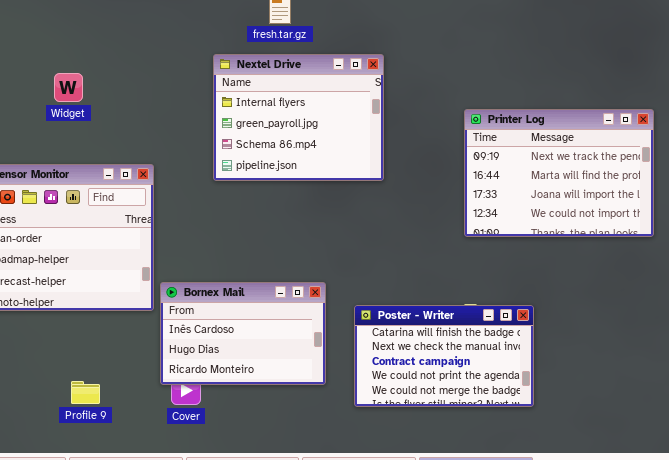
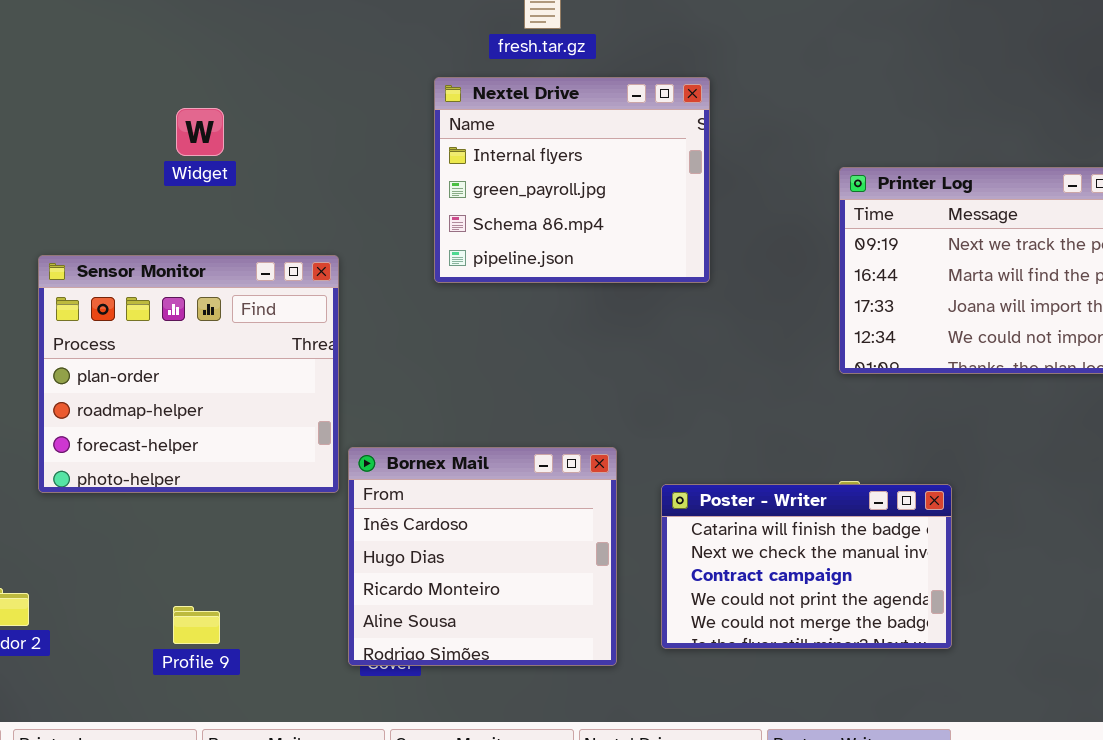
Bornex Mail: [160,282,326,385] -> [348,447,617,666], resized
Profile 9: [71,381,100,404] -> [173,606,220,644], moved

